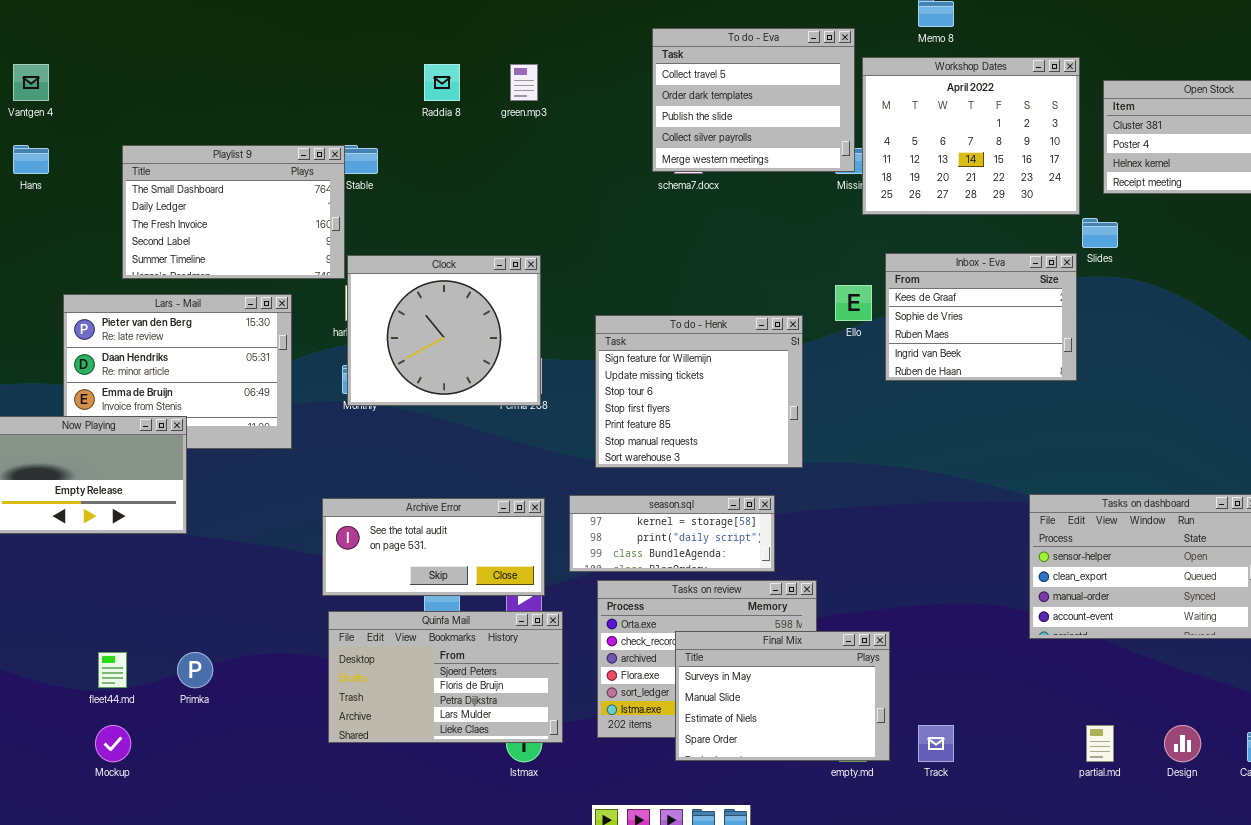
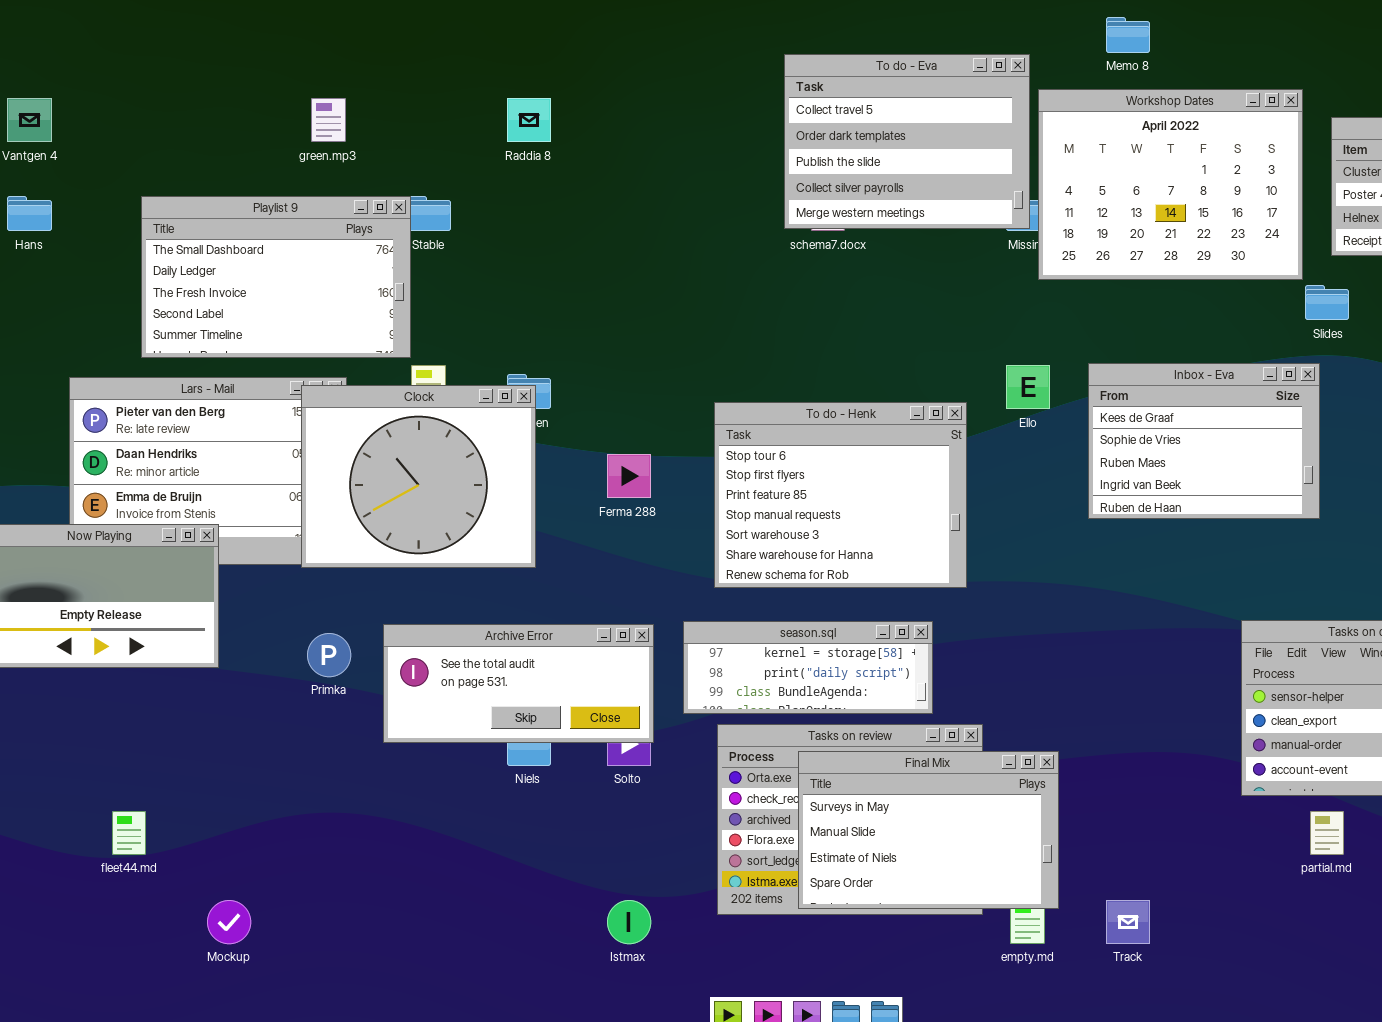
green.mp3: [510,64,538,101] -> [311,98,346,142], moved
Inbox - Eva: [885,253,1077,381] -> [1088,363,1320,519], moved
Clock: [347,255,541,406] -> [301,385,536,568], moved
To do - Henk: [595,315,803,468] -> [714,402,967,588], scrolled down 2 rows
Quinfa Mail: [328,611,563,743] -> none, closed
Final Mix: [675,631,890,761] -> [798,751,1059,909], moved
Primka: [177,652,213,688] -> [307,633,351,677], moved
Mockup: [95,725,131,762] -> [207,900,251,944], moved
partial.md: [1086,725,1114,762] -> [1310,811,1344,855], moved

